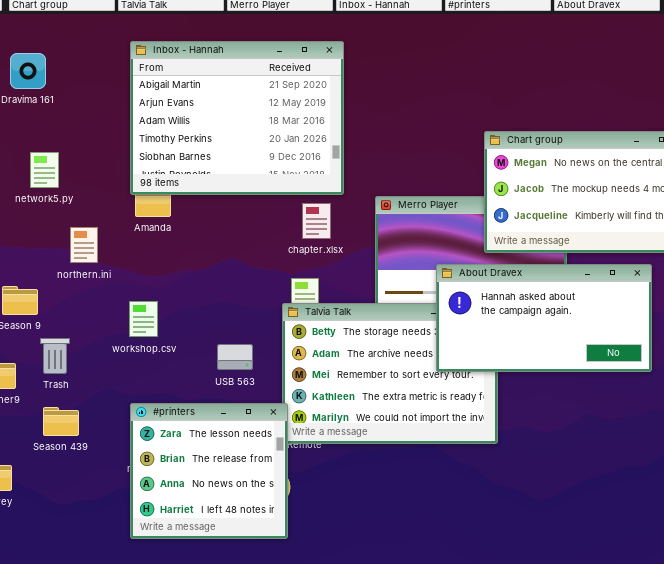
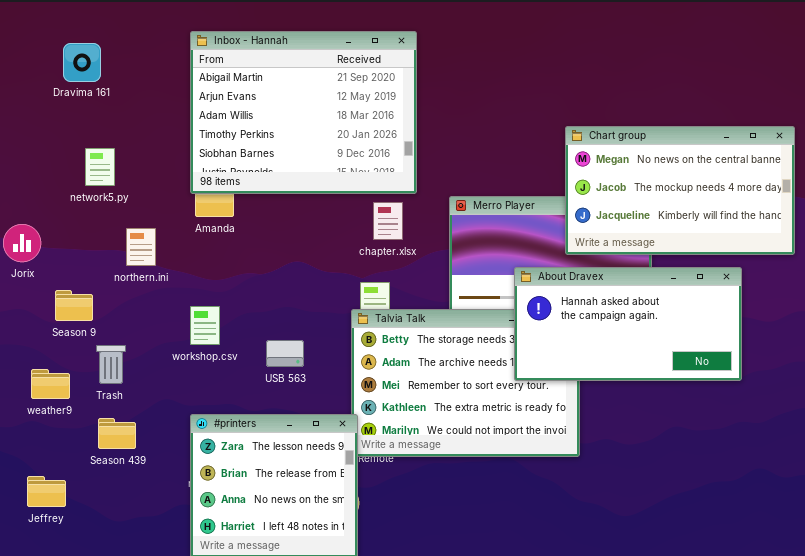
USB 563: [217,344,253,370] -> [266,340,304,367], moved

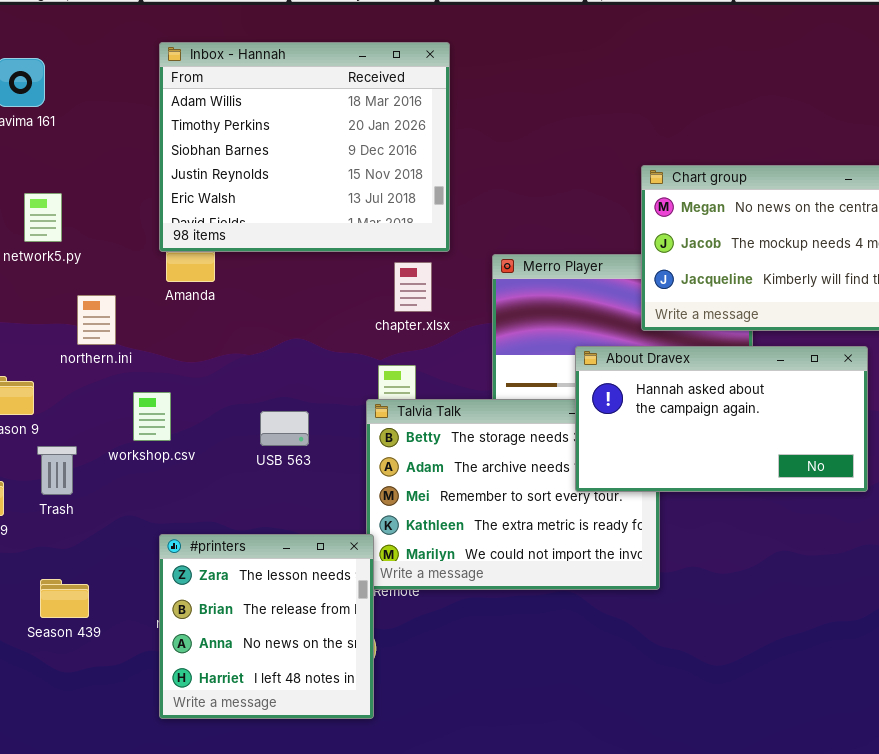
Inbox - Hannah: [190,31,417,194] -> [159,42,450,252], scrolled down 2 rows
workshop.csv: [190,306,220,345] -> [133,392,171,441], moved
USB 563: [266,340,304,367] -> [260,411,309,446], moved
Season 439: [98,418,136,449] -> [40,579,89,618], moved

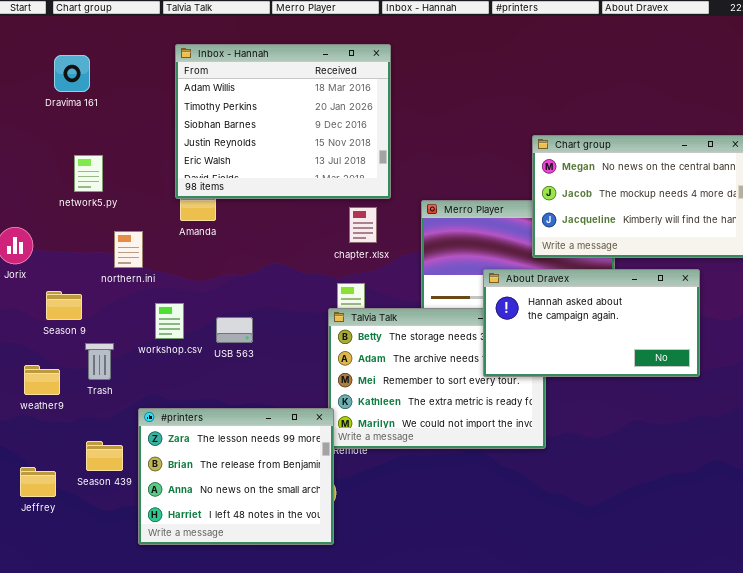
USB 563: [260,411,309,446] -> [216,317,253,343], moved
#printers: [159,534,374,719] -> [138,408,334,545], resized

